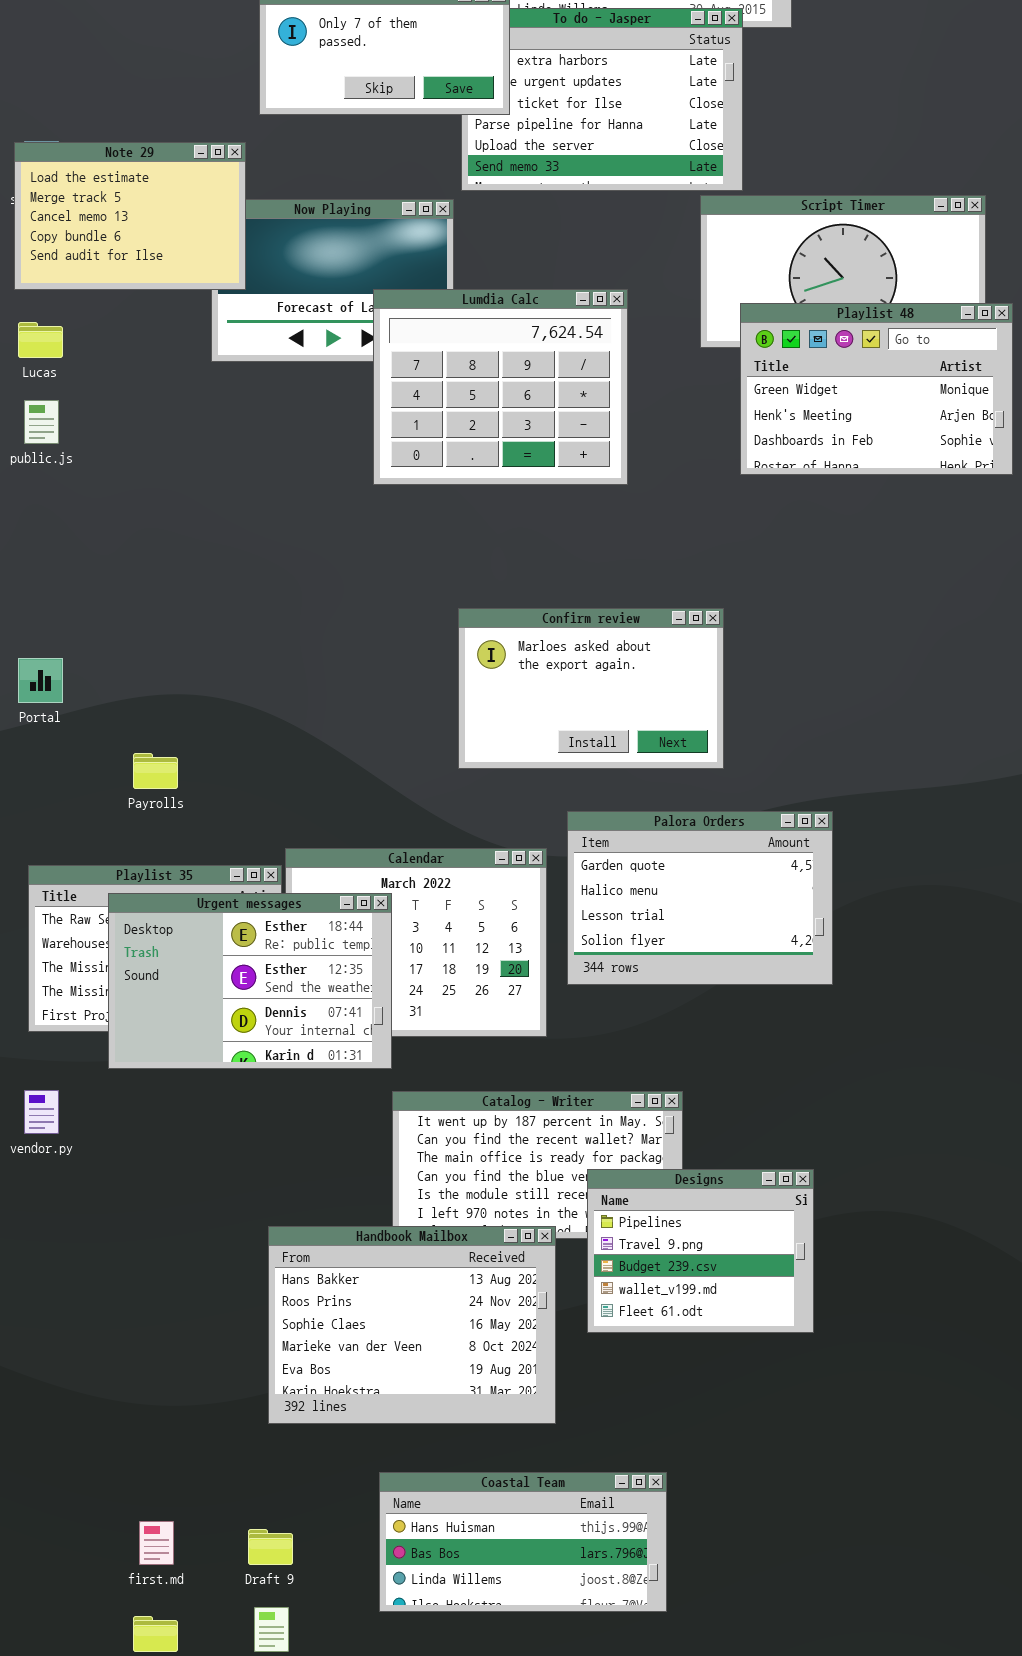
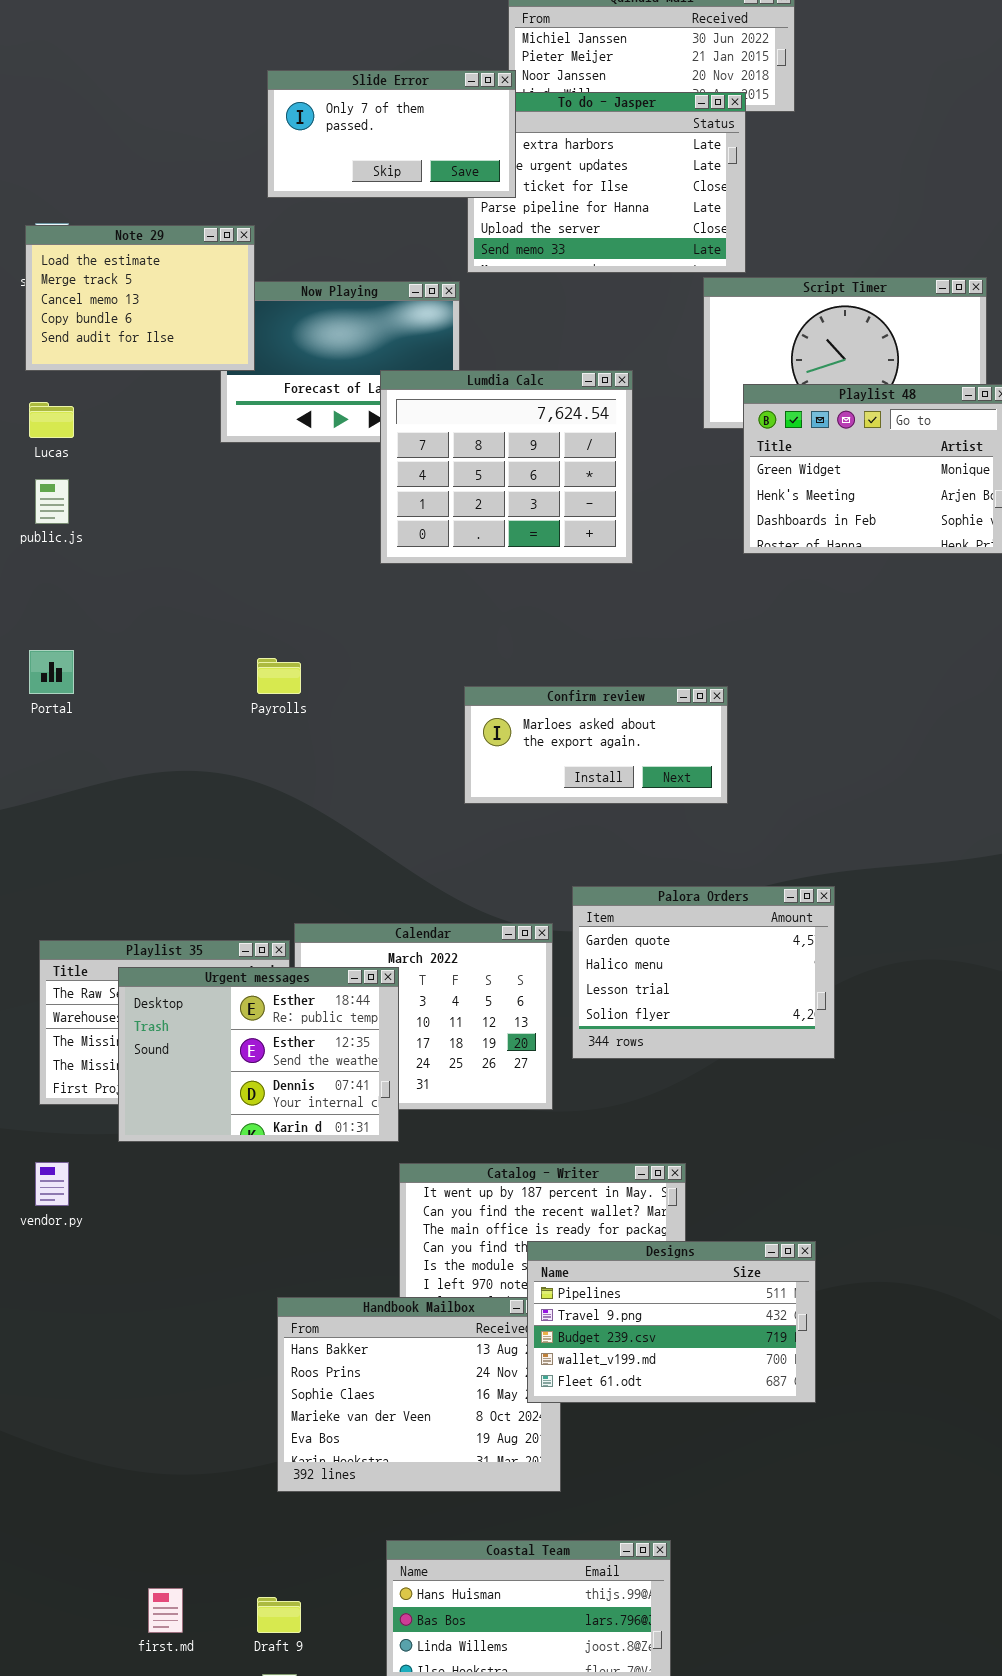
Confirm review: [458,608,724,769] -> [464,686,728,804], resized
Portal: [18,658,63,703] -> [29,650,74,694], moved
Payrolls: [133,753,178,789] -> [257,658,301,694], moved
Designs: [587,1169,814,1333] -> [527,1241,816,1403], resized

